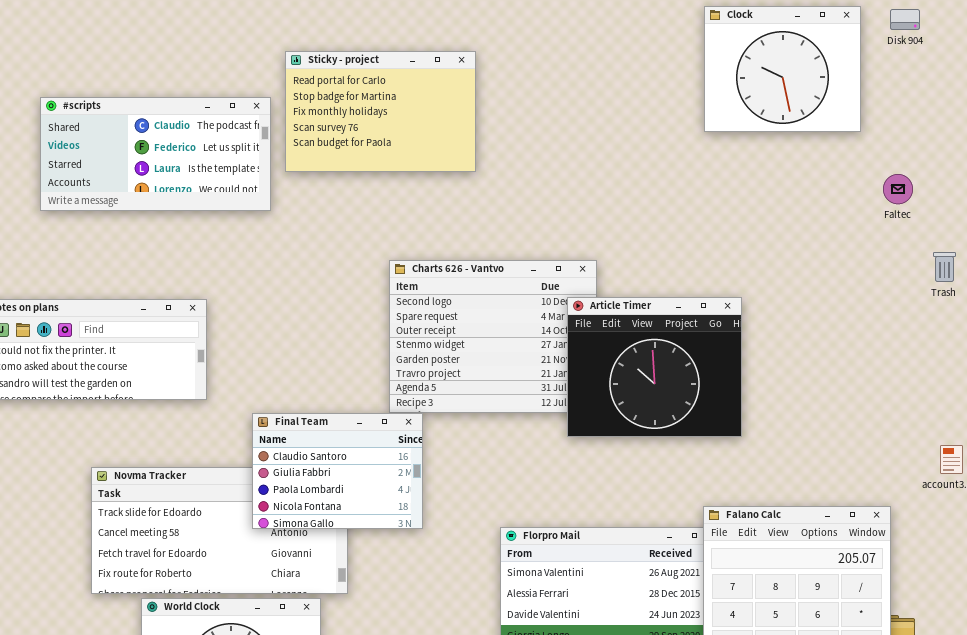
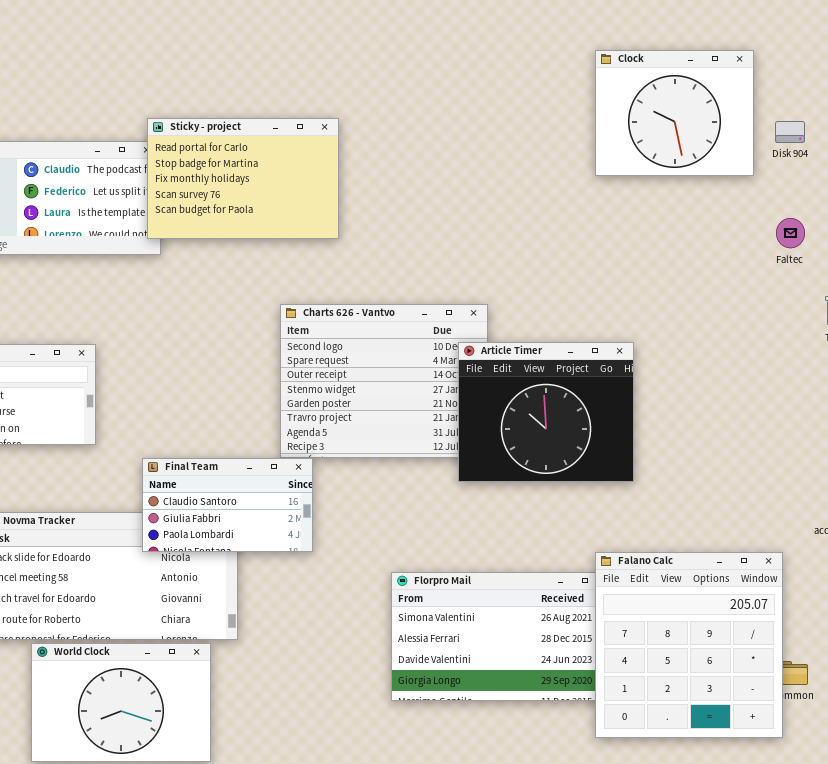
Disk 904: [890,9,920,30] -> [775,121,805,143], moved
Sticky - project: [285,51,476,172] -> [147,118,339,239], moved
Final Team: [252,413,423,529] -> [142,458,313,552], resized

